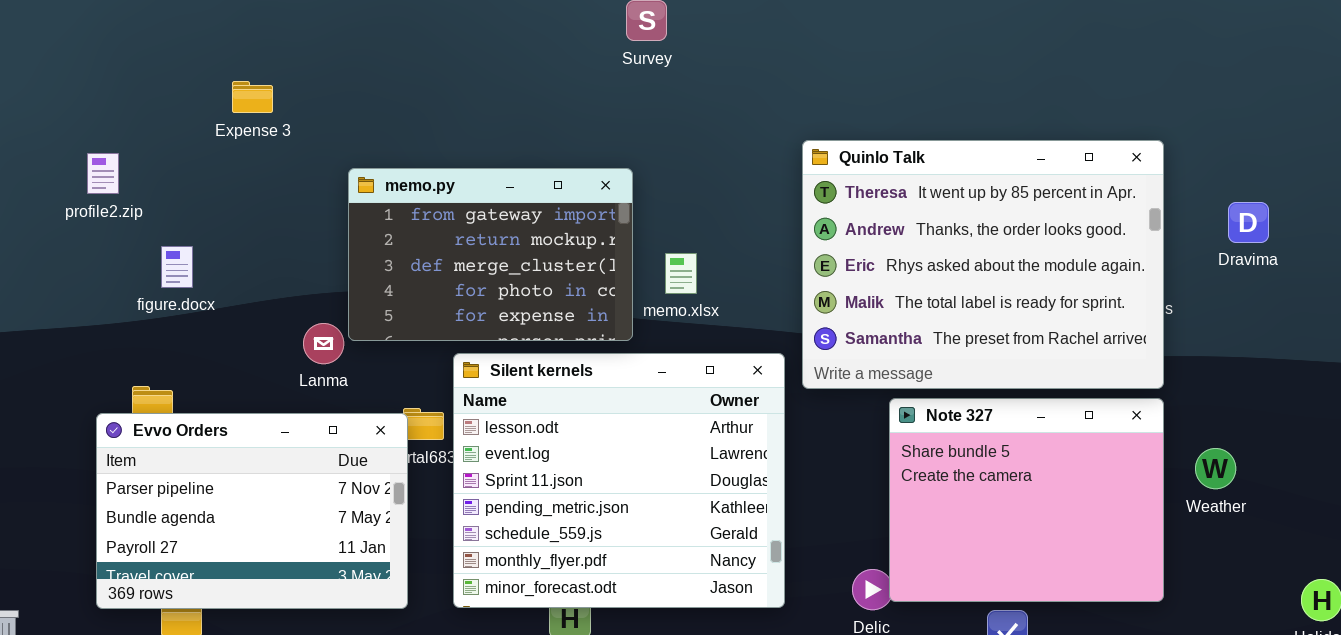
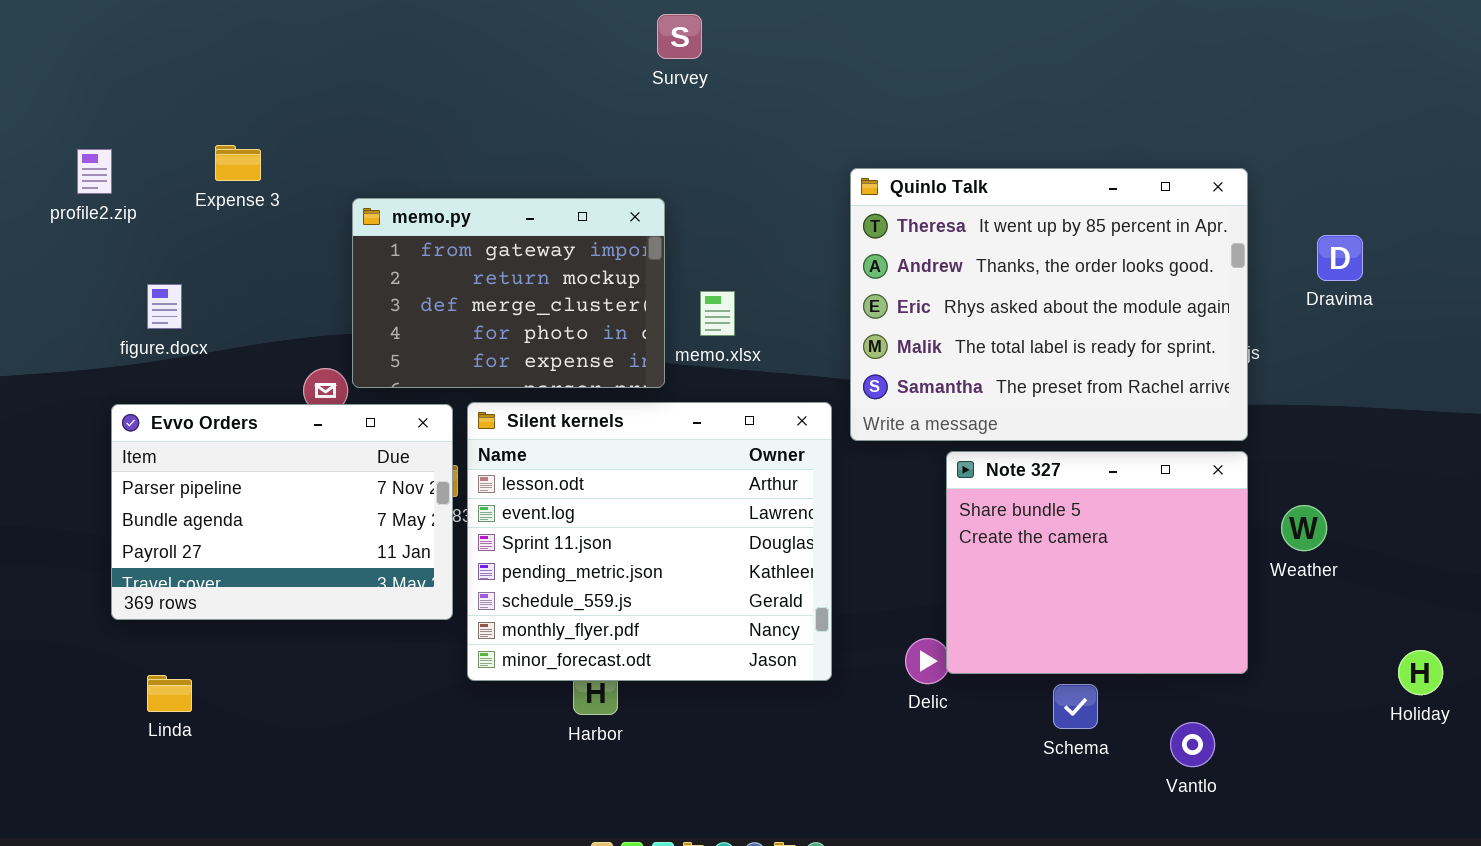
Expense 3: [232,81,273,113] -> [215,145,261,181], moved
profile2.zip: [87,153,119,194] -> [77,149,112,194], moved
Evvo Orders: [96,413,408,609] -> [111,404,453,620], moved

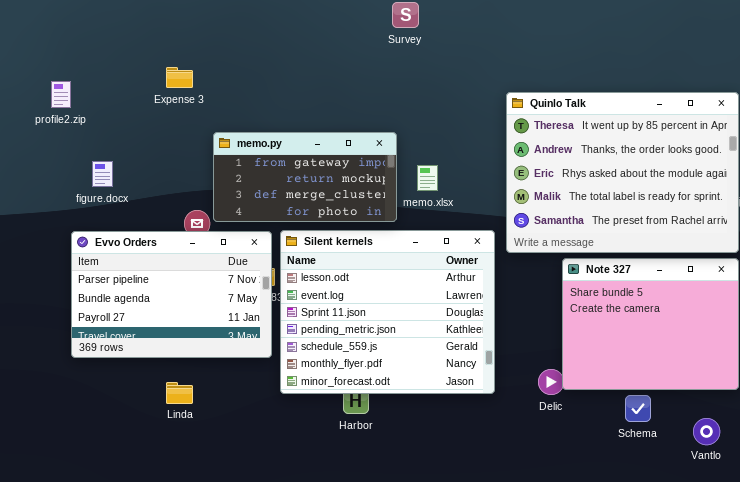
Expense 3: [215,145,261,181] -> [166,67,193,88], moved
memo.py: [352,198,665,388] -> [213,132,397,222], resized
Linda: [147,675,192,712] -> [166,382,193,404], moved

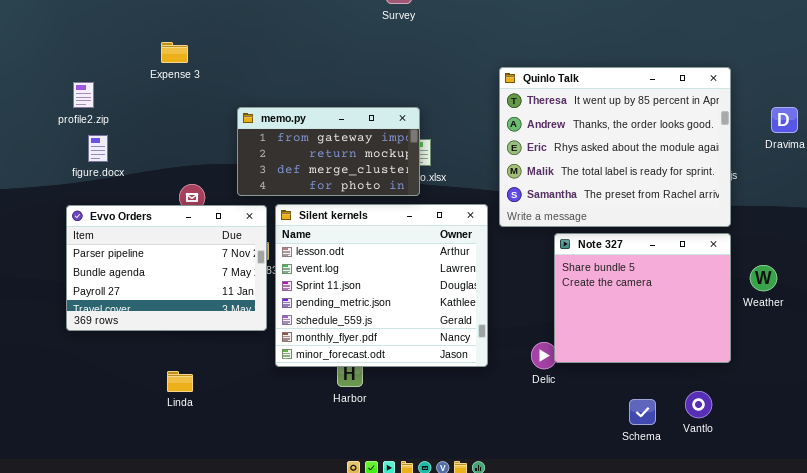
profile2.zip: [51,81,71,108] -> [73,82,94,108], moved
memo.py: [213,132,397,222] -> [237,107,420,196], moved
Linda: [166,382,193,404] -> [167,371,193,392], moved
Schema: [625,395,651,422] -> [629,399,656,425], moved

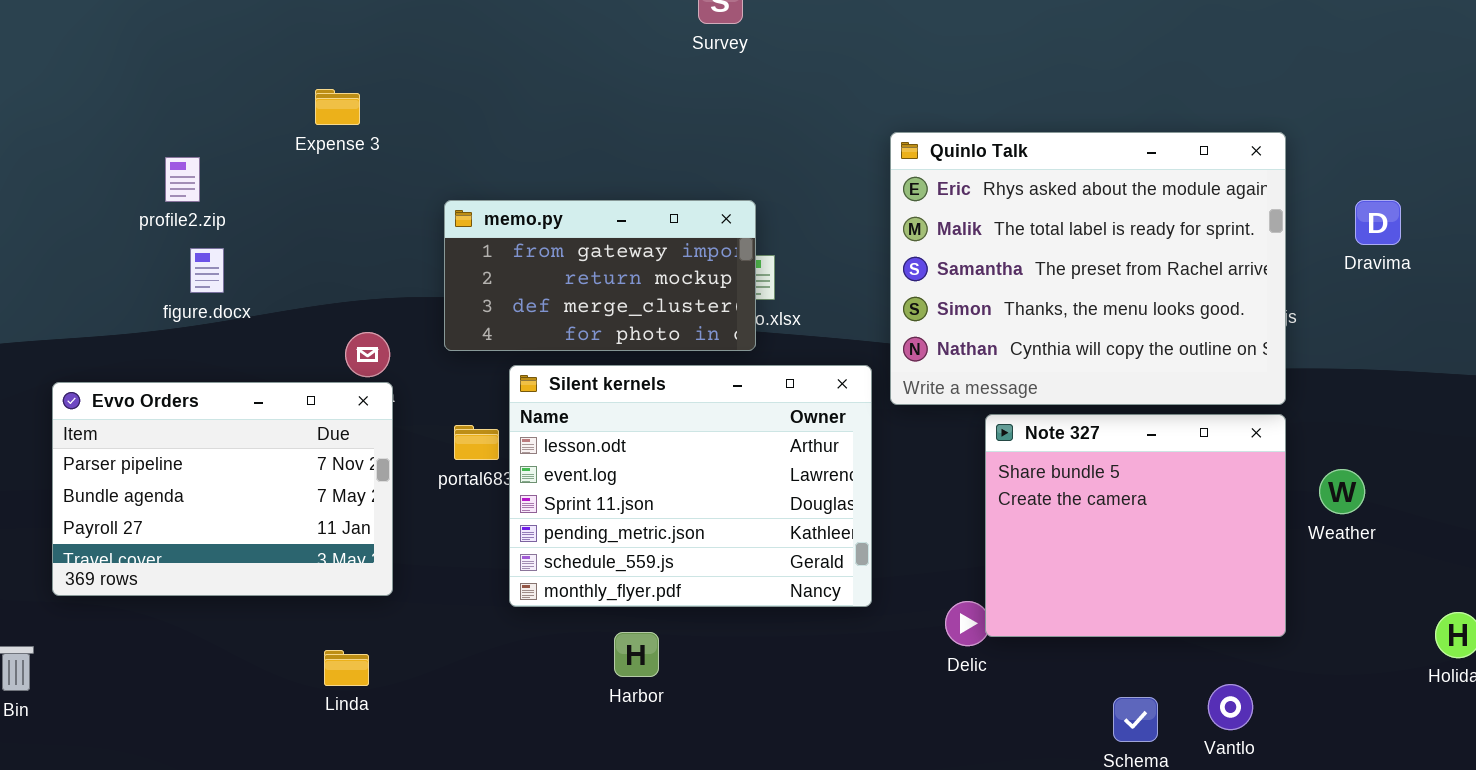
Quinlo Talk: [499,67,731,227] -> [890,132,1286,405], scrolled down 2 rows
Silent kernels: [275,204,488,367] -> [509,365,872,607], resized
Evvo Orders: [66,205,267,331] -> [52,382,393,596], moved

